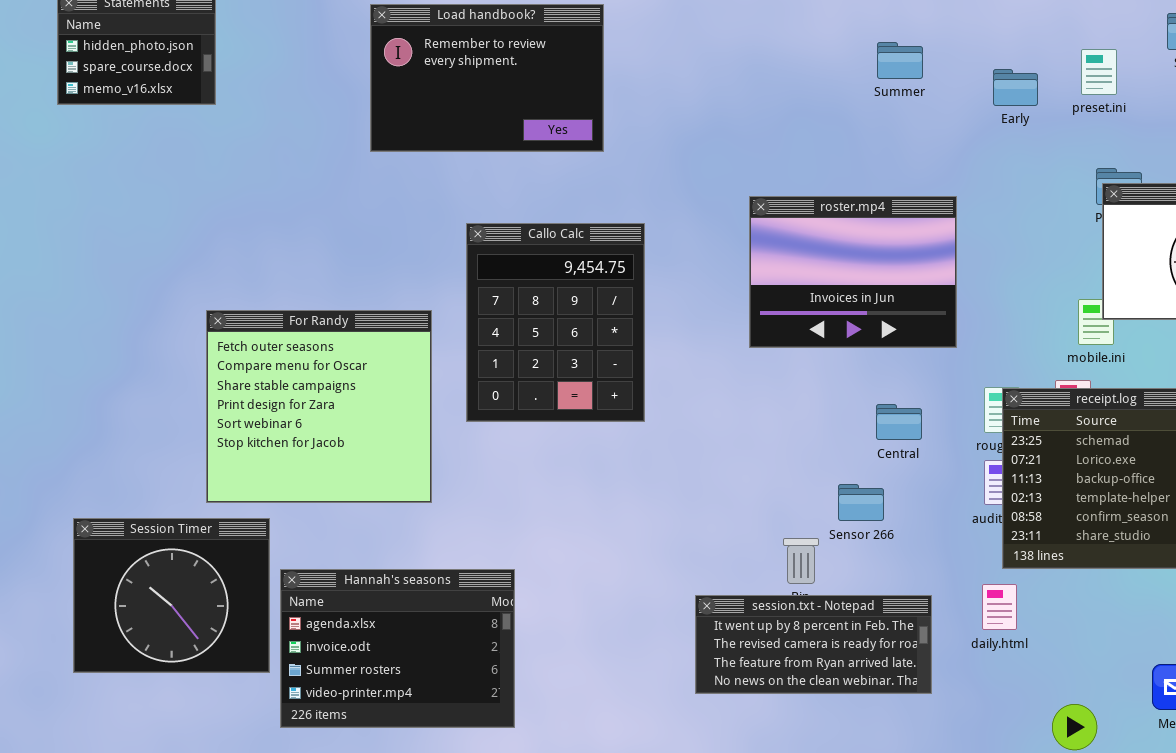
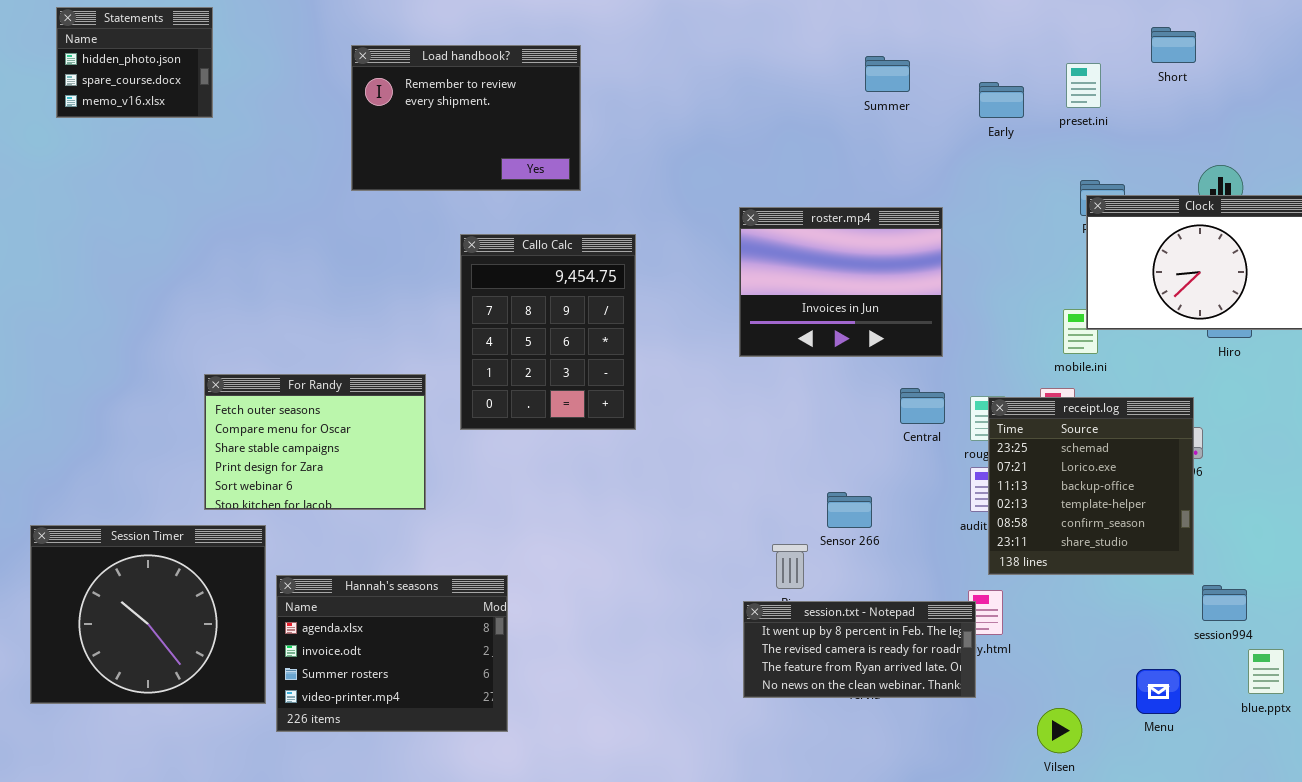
Load handbook?: [370,4,604,152] -> [351,45,581,191], moved
For Randy: [206,310,432,503] -> [204,374,426,510], resized
Central: [876,404,922,440] -> [900,388,945,424], moved
Session Timer: [73,518,270,673] -> [30,525,266,704], resized
session.txt - Notepad: [695,595,932,694] -> [743,601,976,698], moved

